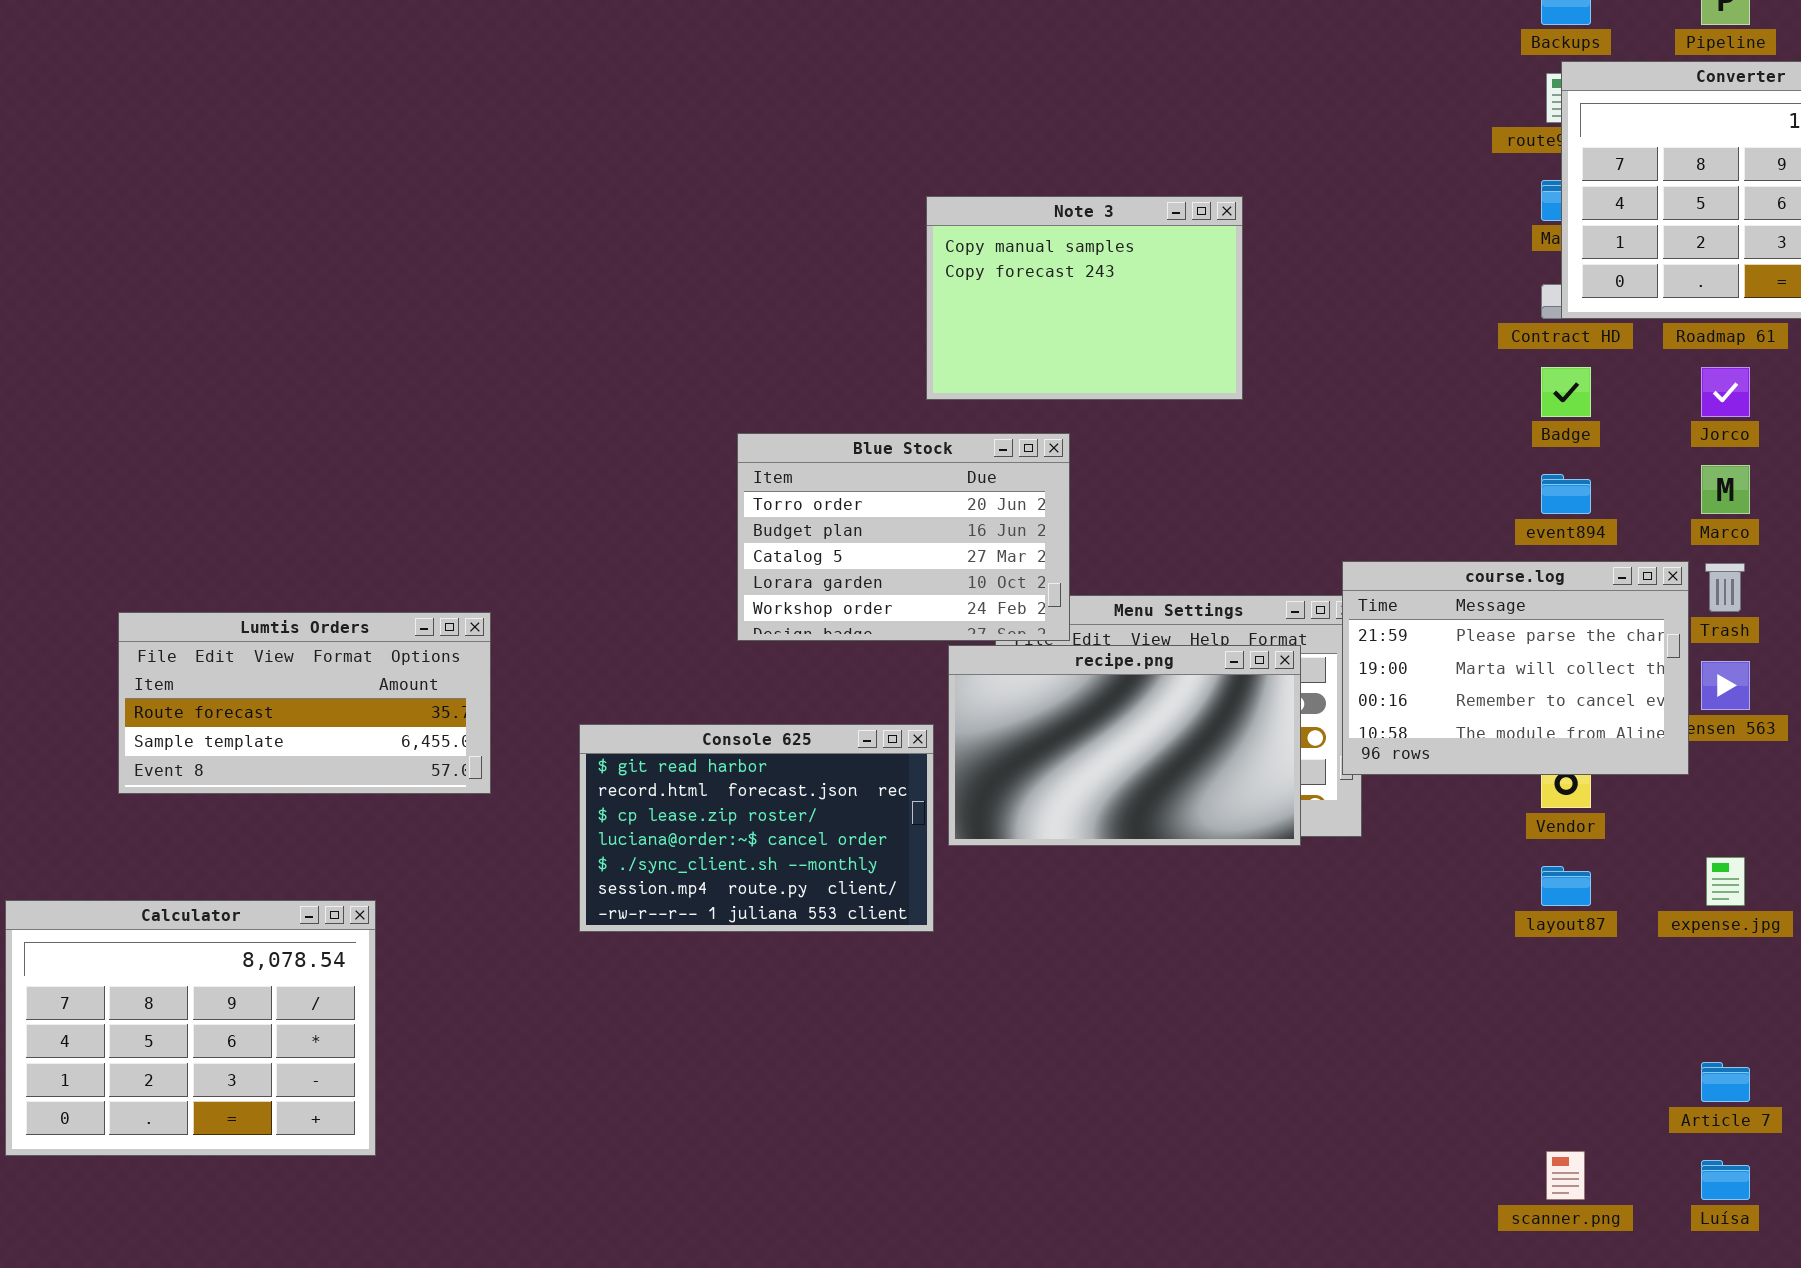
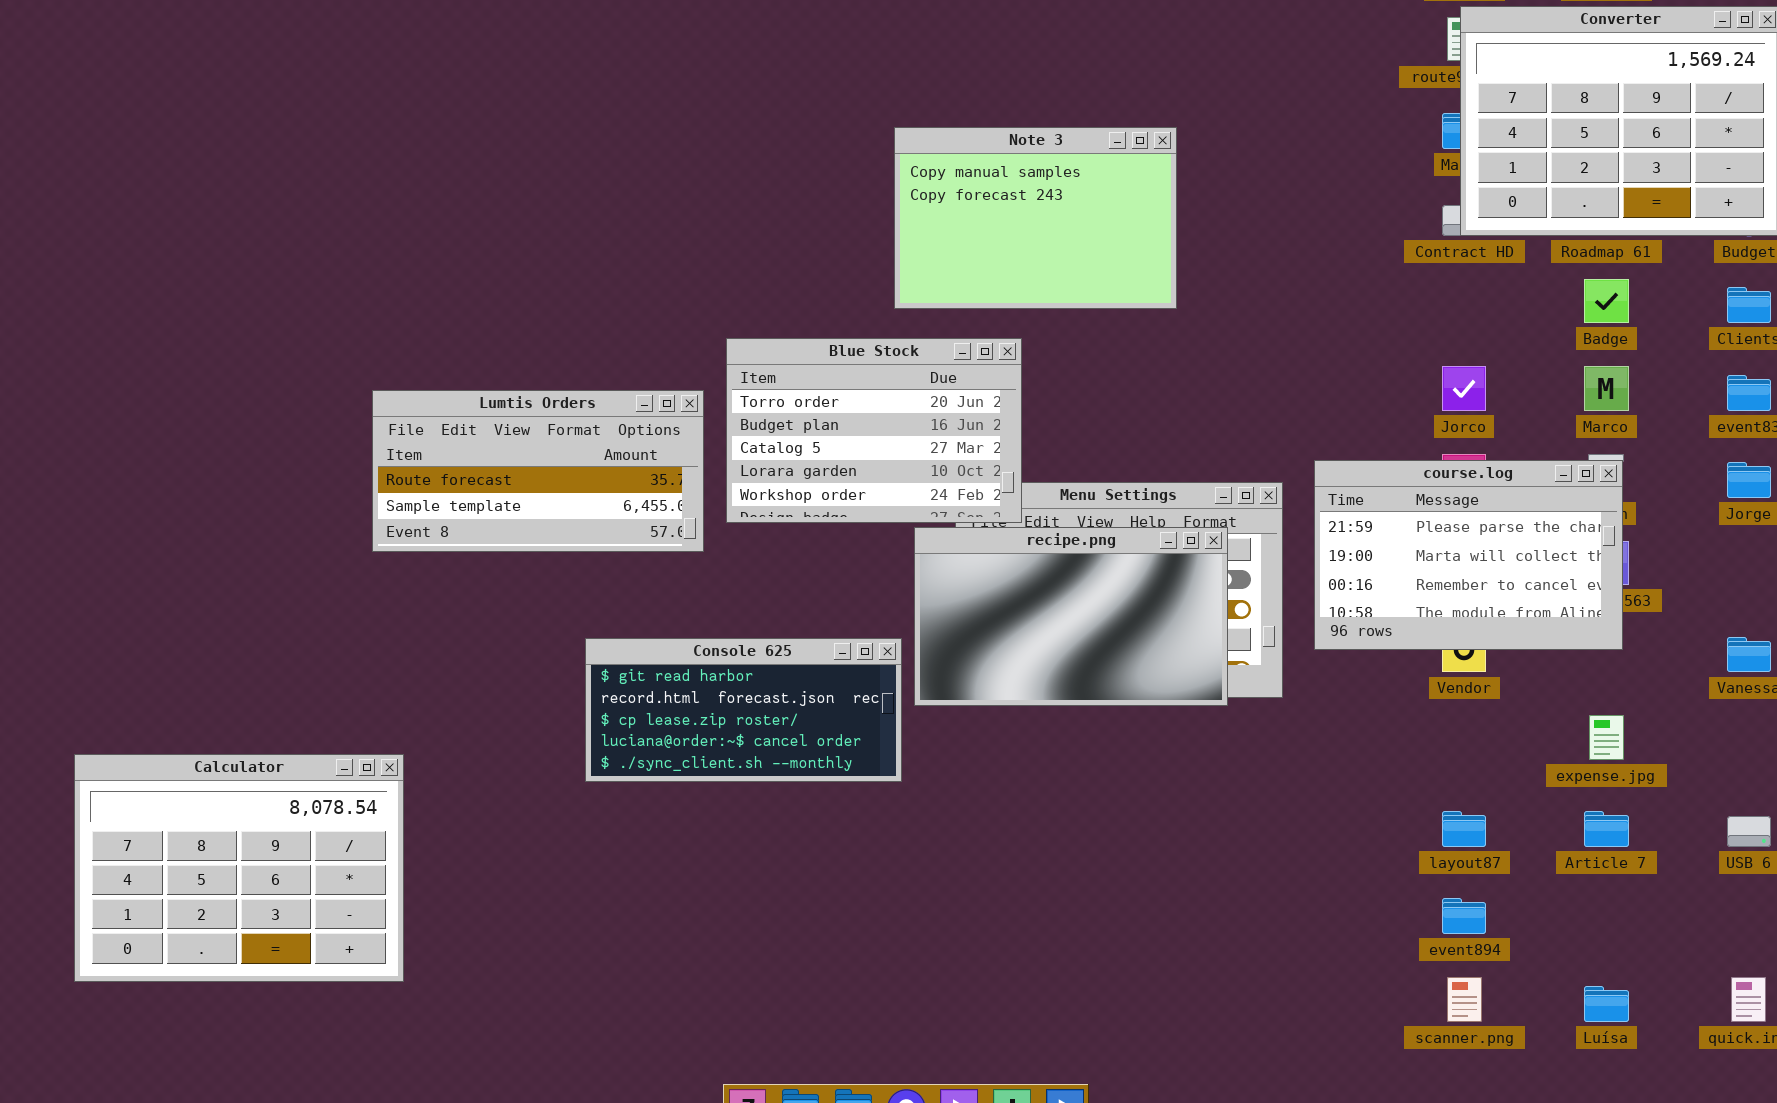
Badge: [1541,367,1591,417] -> [1584,279,1629,323], moved
Jorco: [1701,367,1750,417] -> [1442,366,1486,411], moved
event894: [1541,474,1591,514] -> [1442,898,1486,934], moved
course.log: [1342,561,1689,775] -> [1314,460,1623,650], moved
Lumtis Orders: [118,612,491,794] -> [372,390,704,552], moved
Console 625: [579,724,934,932] -> [585,638,902,782], resized
layout87: [1541,866,1591,906] -> [1442,811,1486,847], moved
Article 7: [1701,1062,1750,1102] -> [1584,811,1629,847], moved

